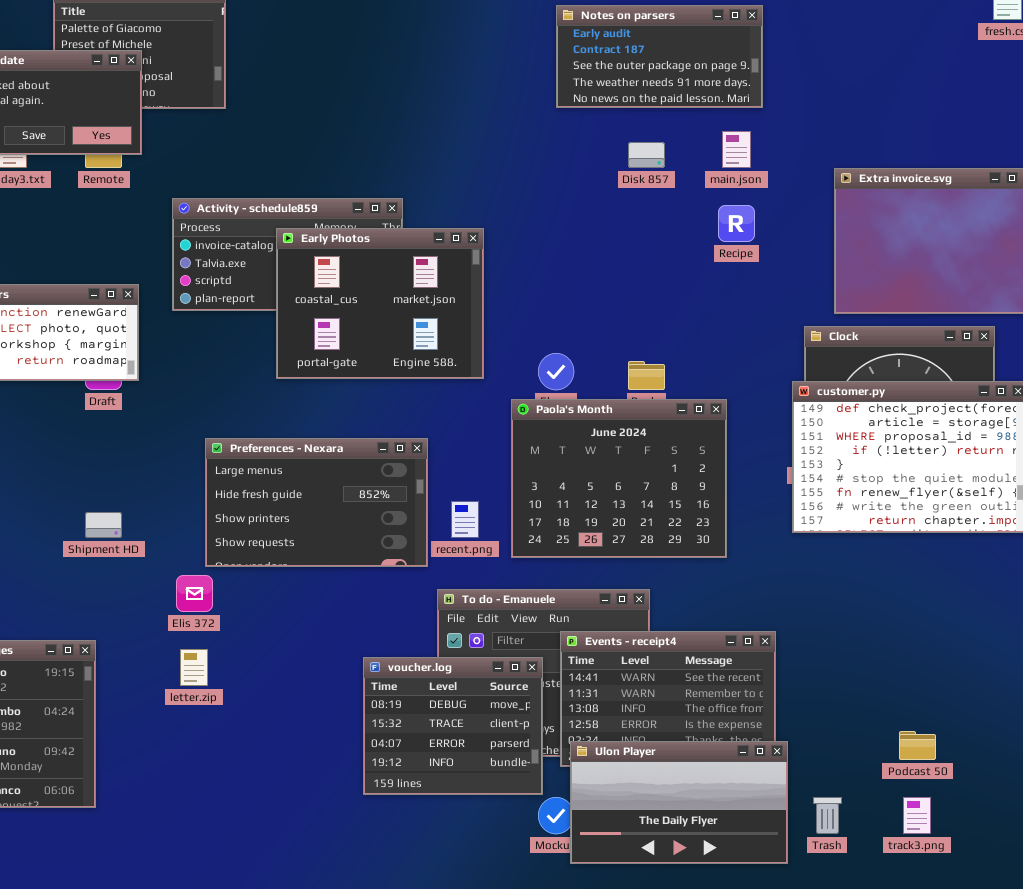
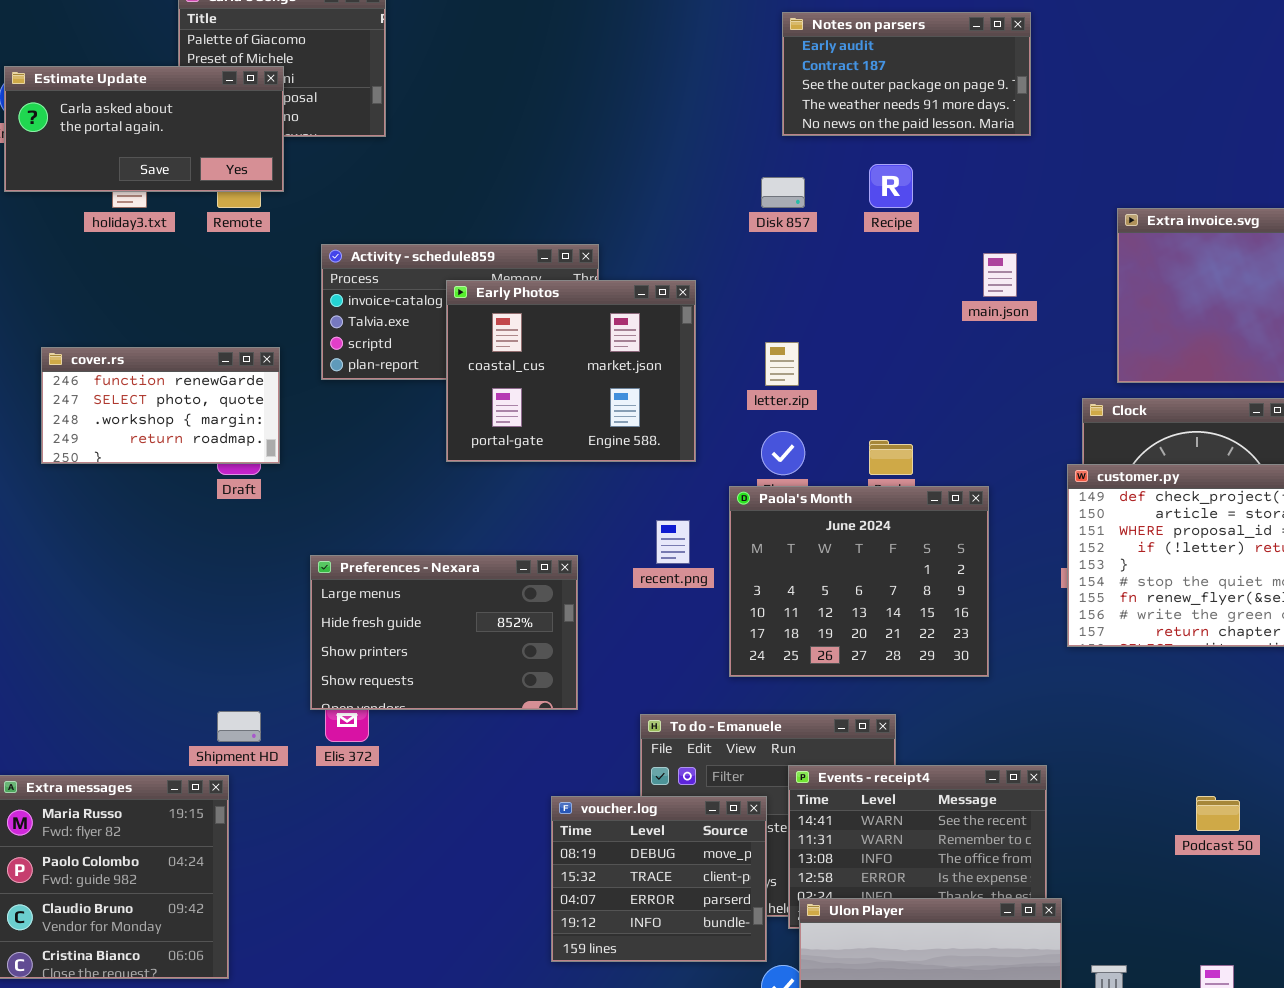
main.json: [722,131,751,168] -> [983,253,1017,297], moved
Disk 857: [628,142,665,168] -> [761,177,805,208], moved
Recipe: [718,205,755,242] -> [869,164,913,208], moved
Preferences - Nexara: [205,438,428,567] -> [310,555,578,710], moved
recent.png: [451,501,479,538] -> [656,520,690,564], moved
Shipment HD: [85,512,122,538] -> [217,711,261,742], moved
letter.zip: [180,649,208,686] -> [765,342,799,386], moved
Podcast 50: [899,731,936,760] -> [1196,796,1240,831], moved

